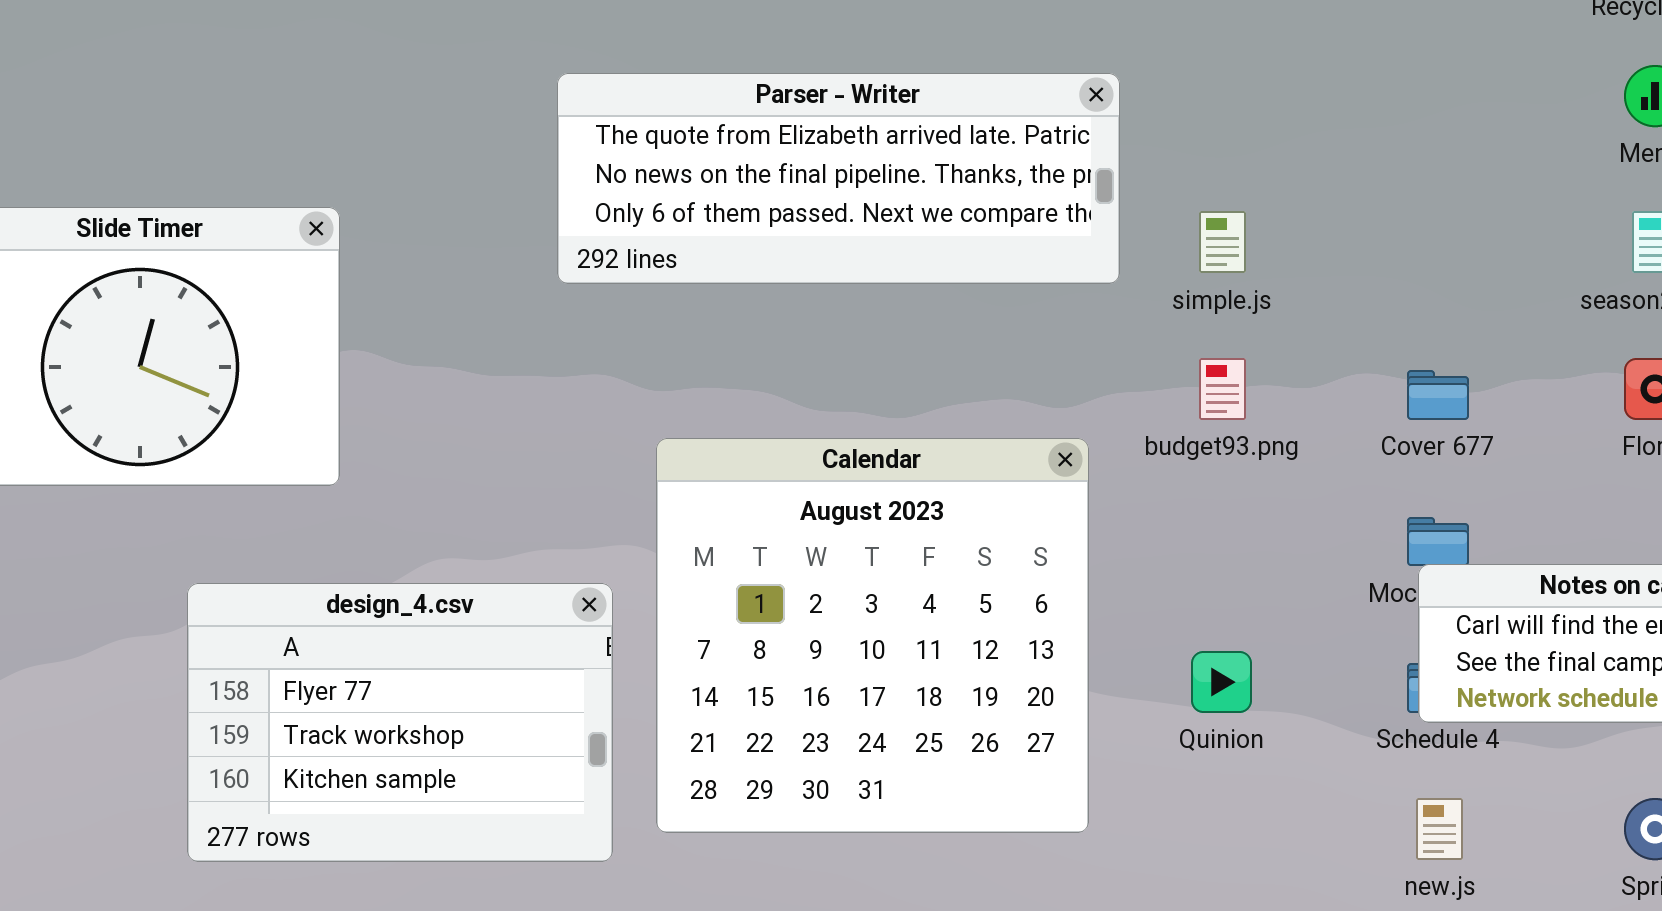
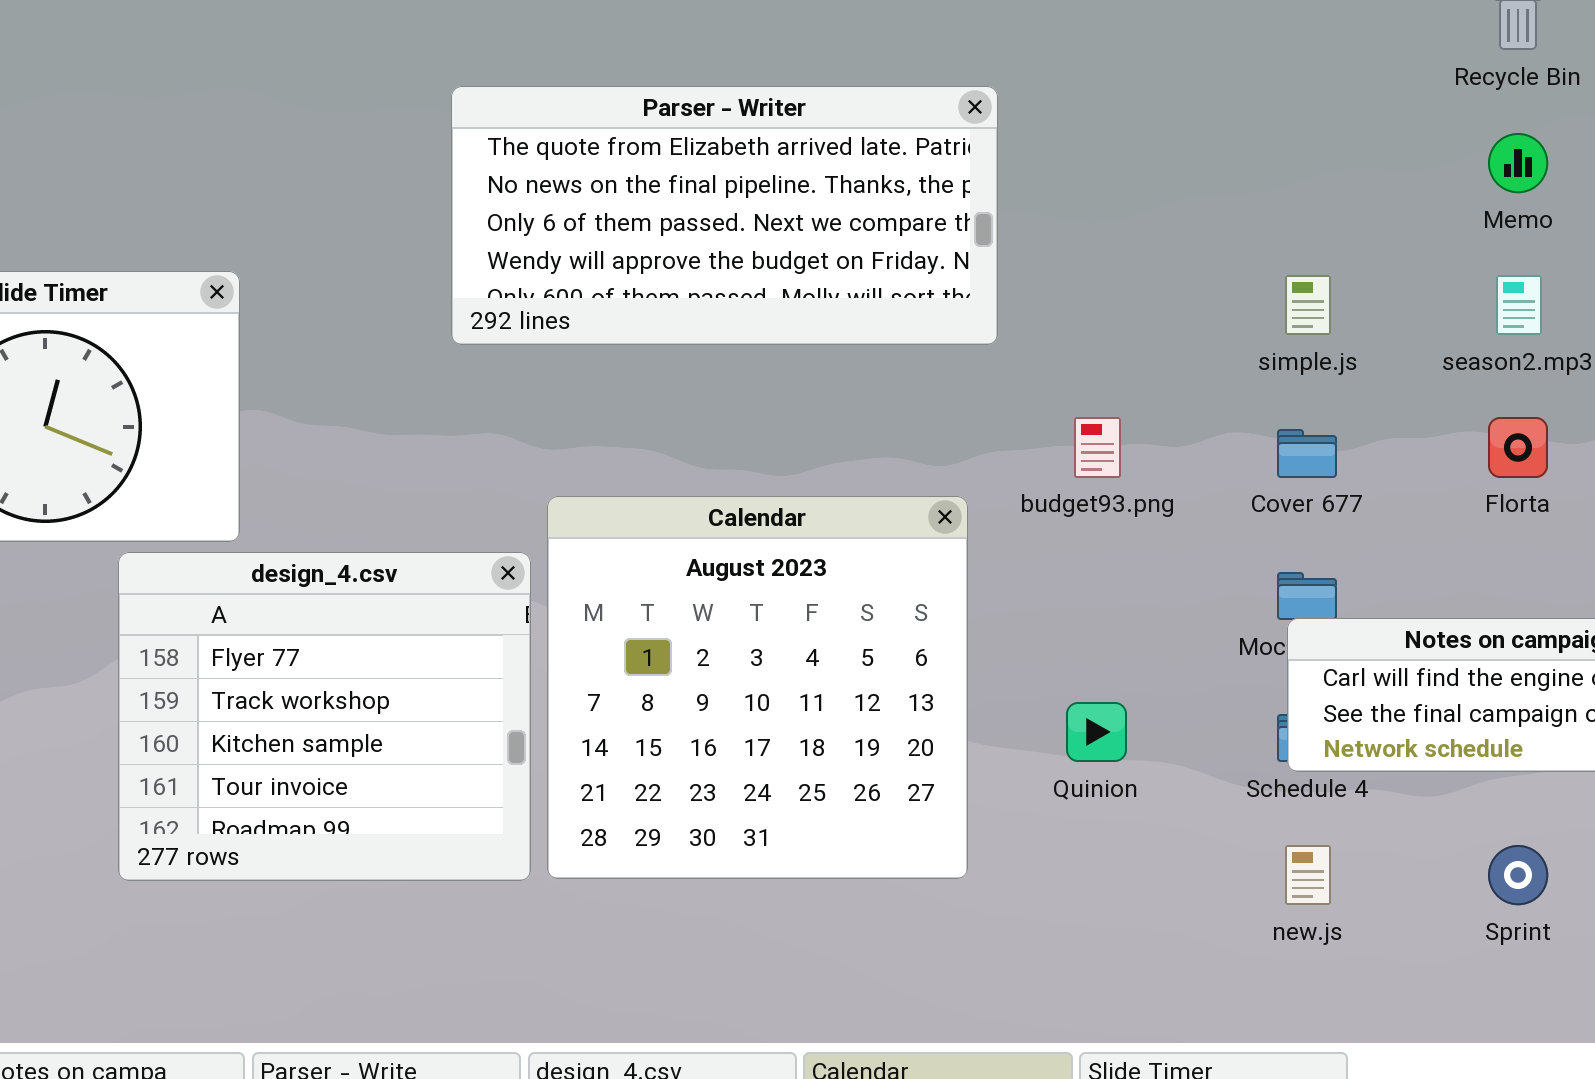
Parser - Writer: [557,73,1120,284] -> [451,86,998,345], resized
simple.js: [1199,211,1246,273] -> [1285,275,1331,335], moved
design_4.csv: [187,583,613,862] -> [118,552,531,881], moved, resized

